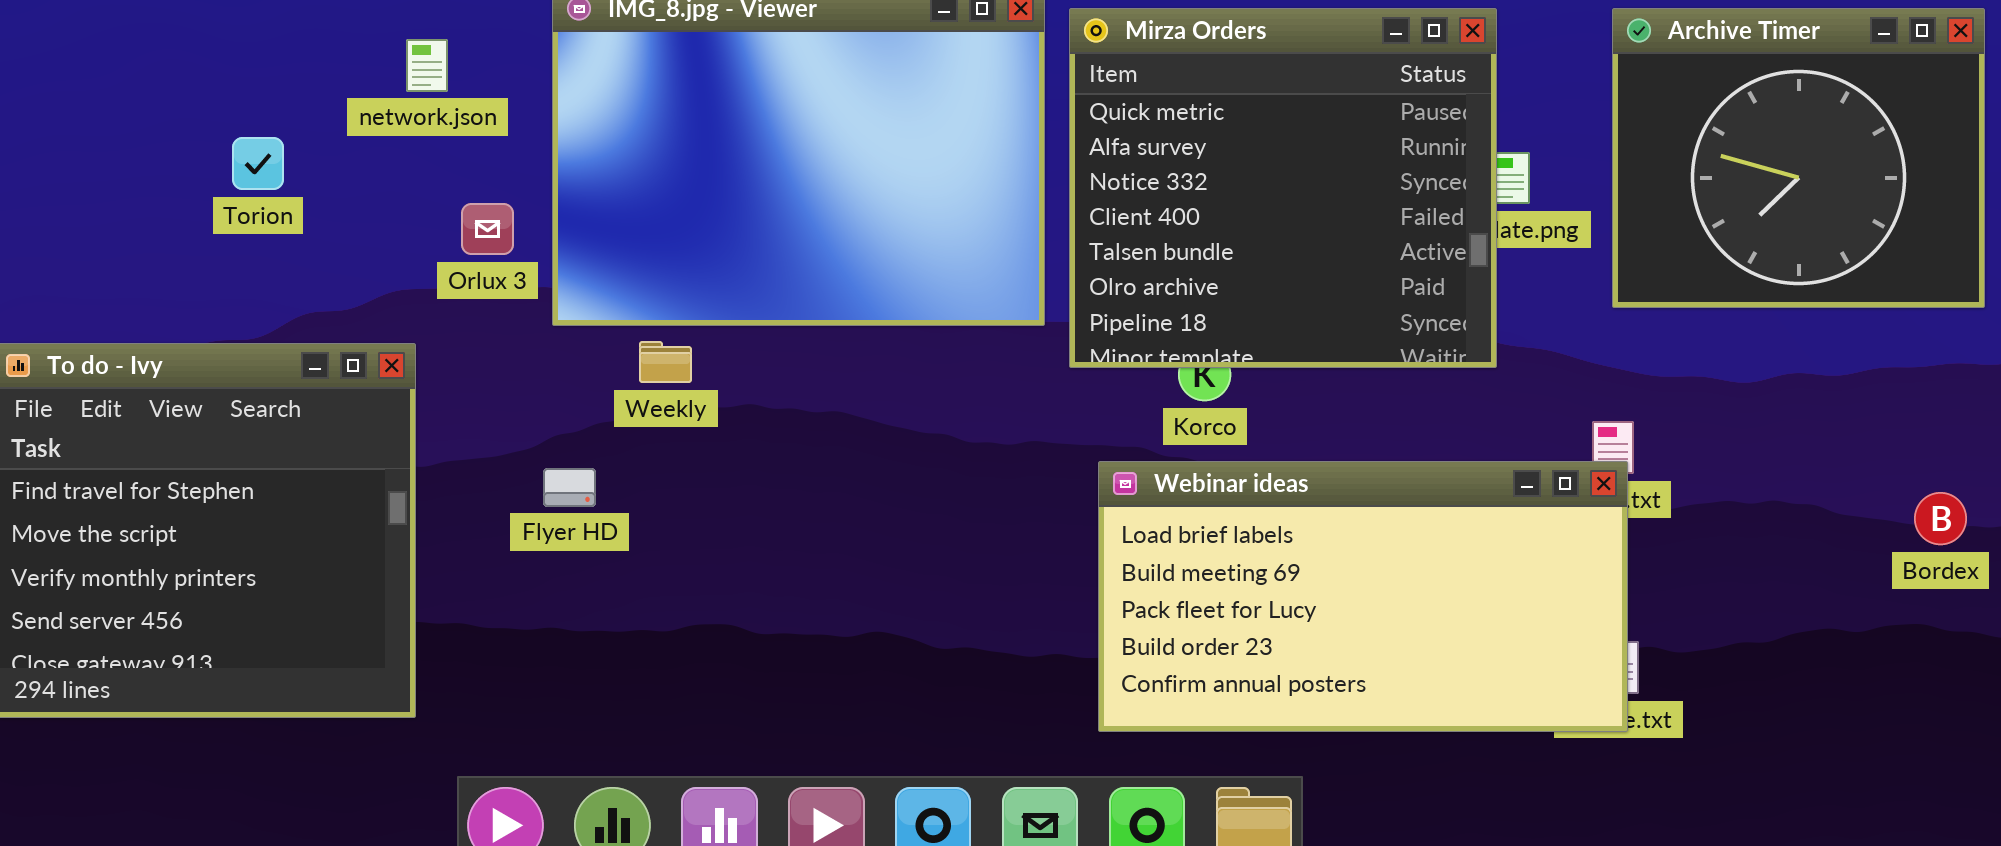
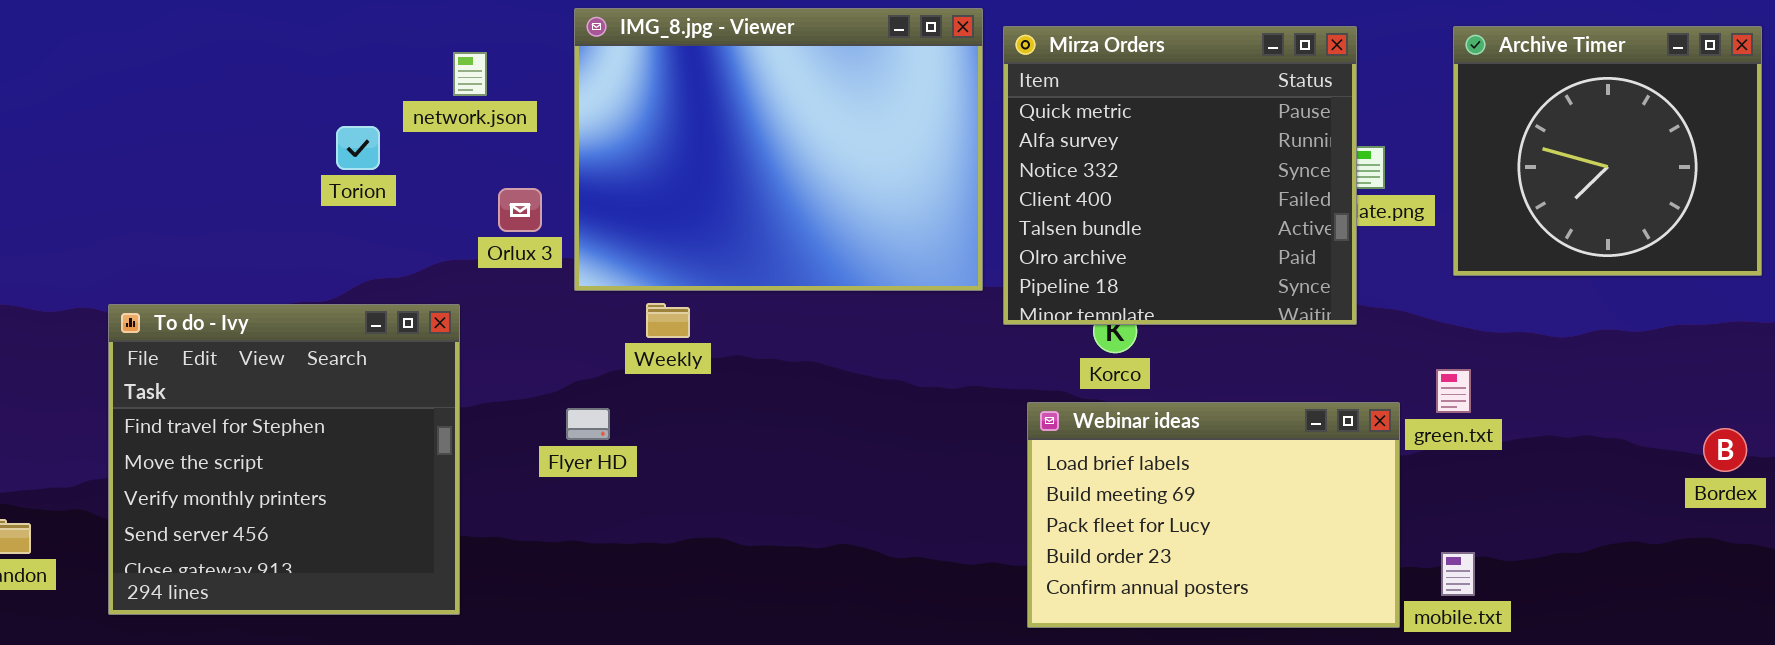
Torion: [232,137,284,190] -> [336,126,380,170], moved
Webinar ideas: [1098,461,1628,732] -> [1027,402,1400,628], resized

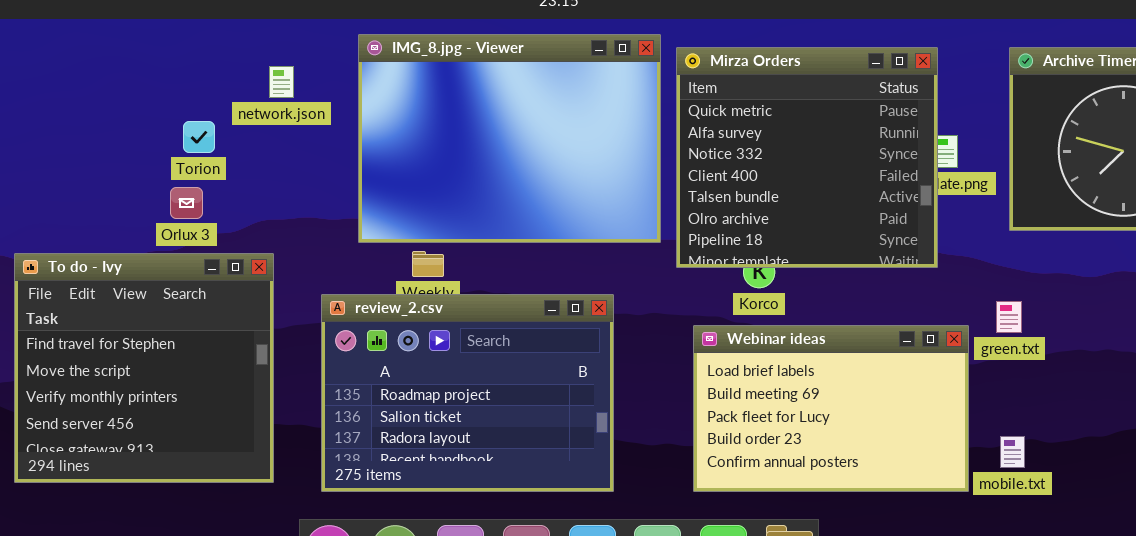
Orlux 3: [498,188,542,232] -> [170,187,203,219], moved
review_2.csv: none -> [321,294,614,492], opened

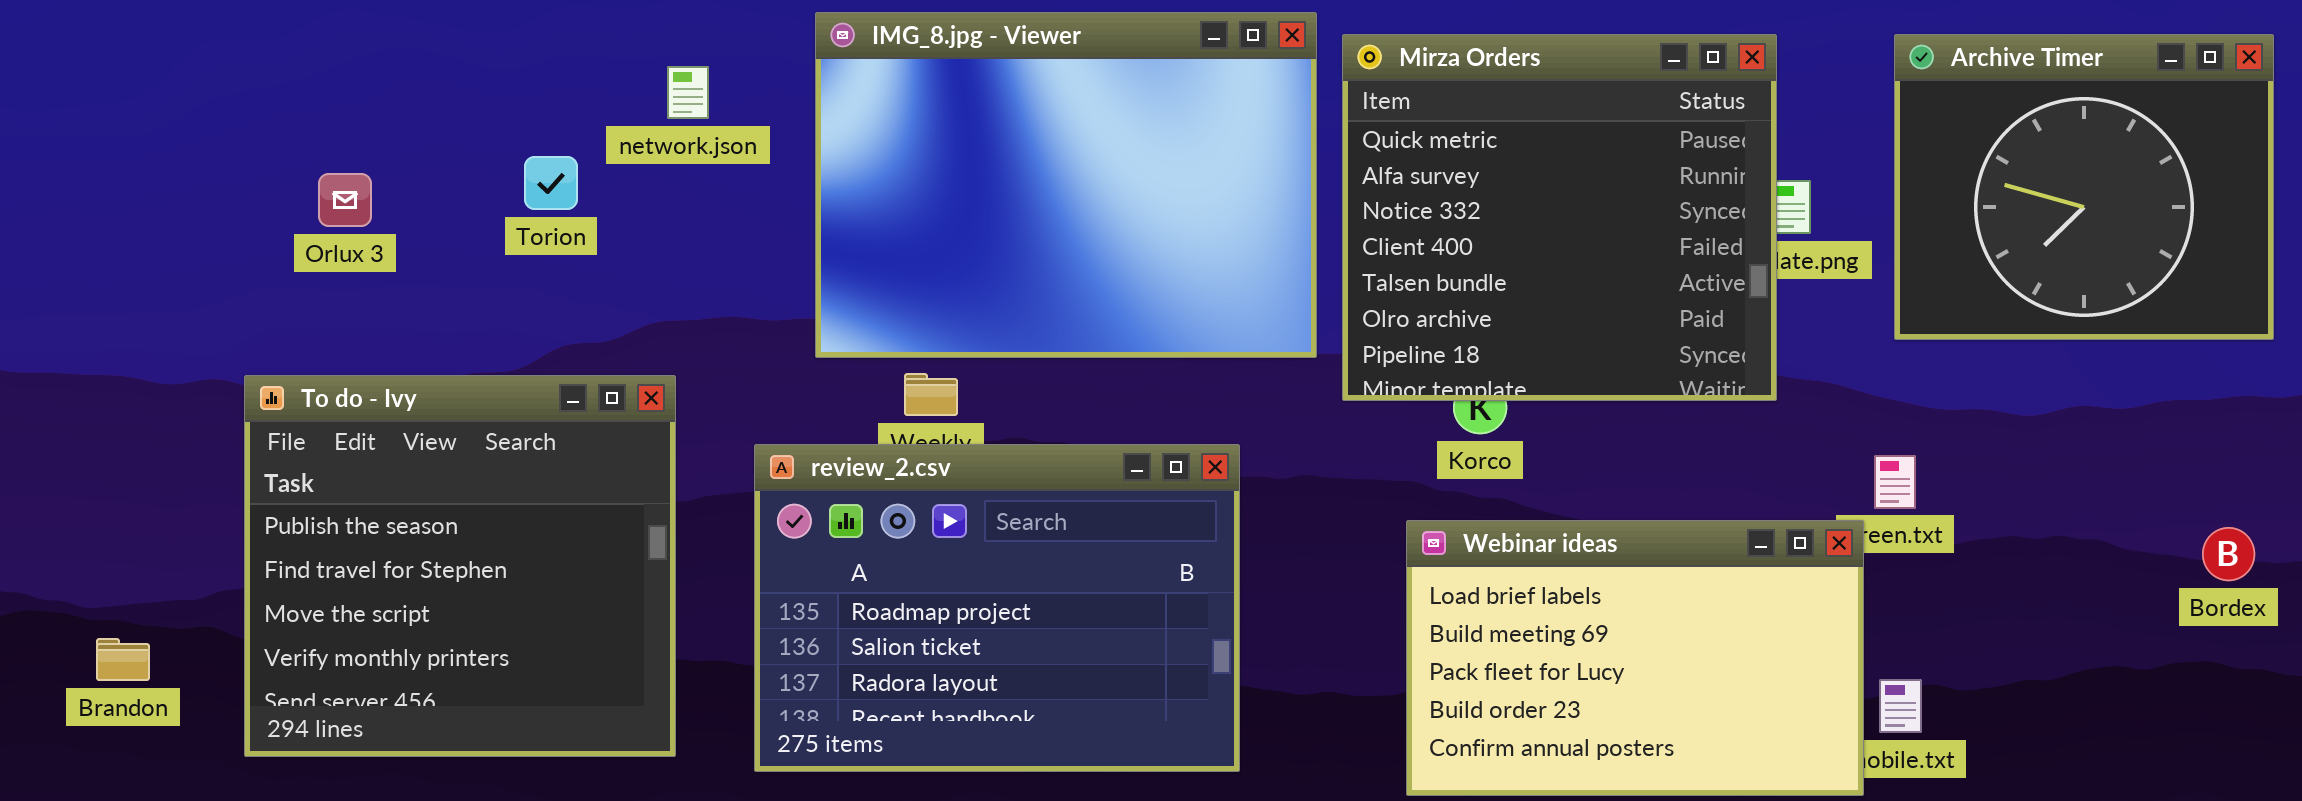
Orlux 3: [170,187,203,219] -> [318,173,372,227], moved
To do - Ivy: [14,253,274,483] -> [244,375,676,757], scrolled up 1 row
Webinar ideas: [693,325,969,492] -> [1406,520,1864,796], moved

